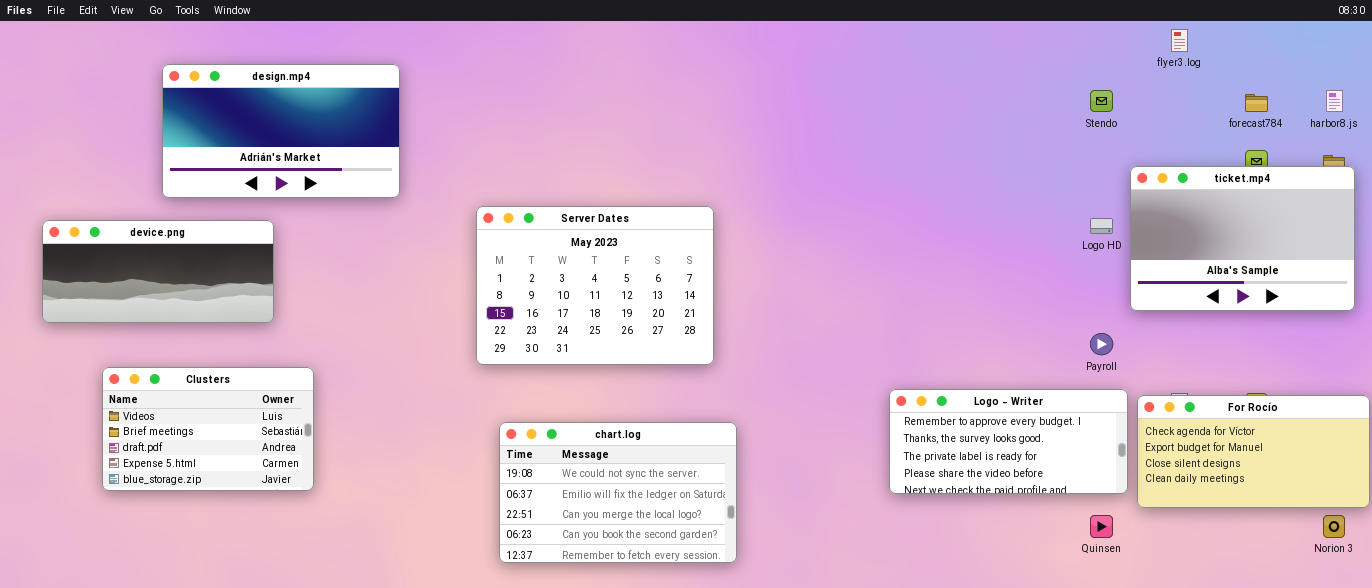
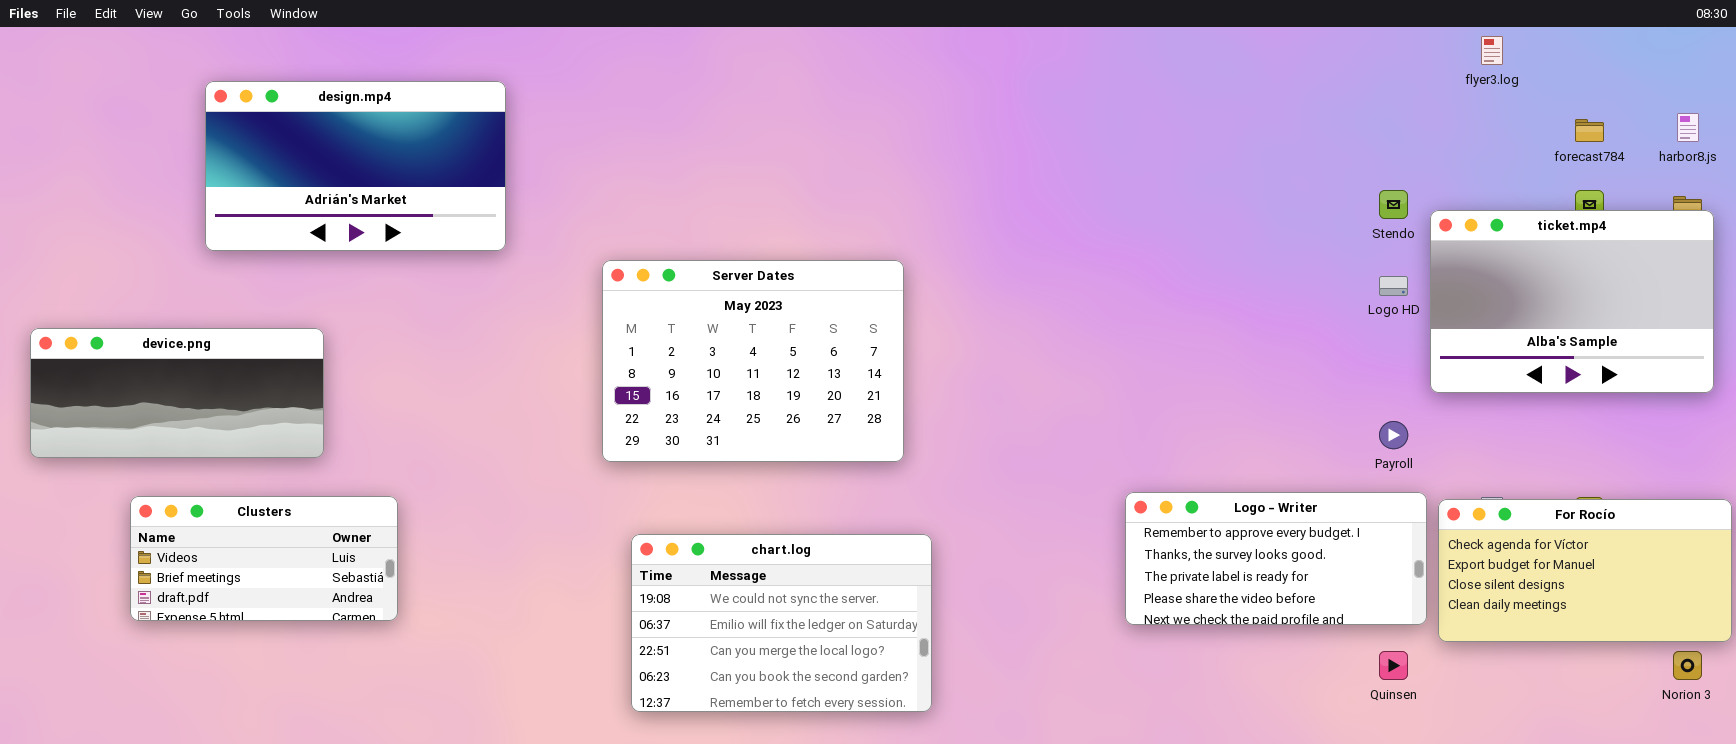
Stendo: [1090,90,1113,112] -> [1379,190,1408,219], moved
device.png: [42,220,274,323] -> [30,328,324,458], moved
Clusters: [102,367,314,491] -> [130,496,398,621], resized

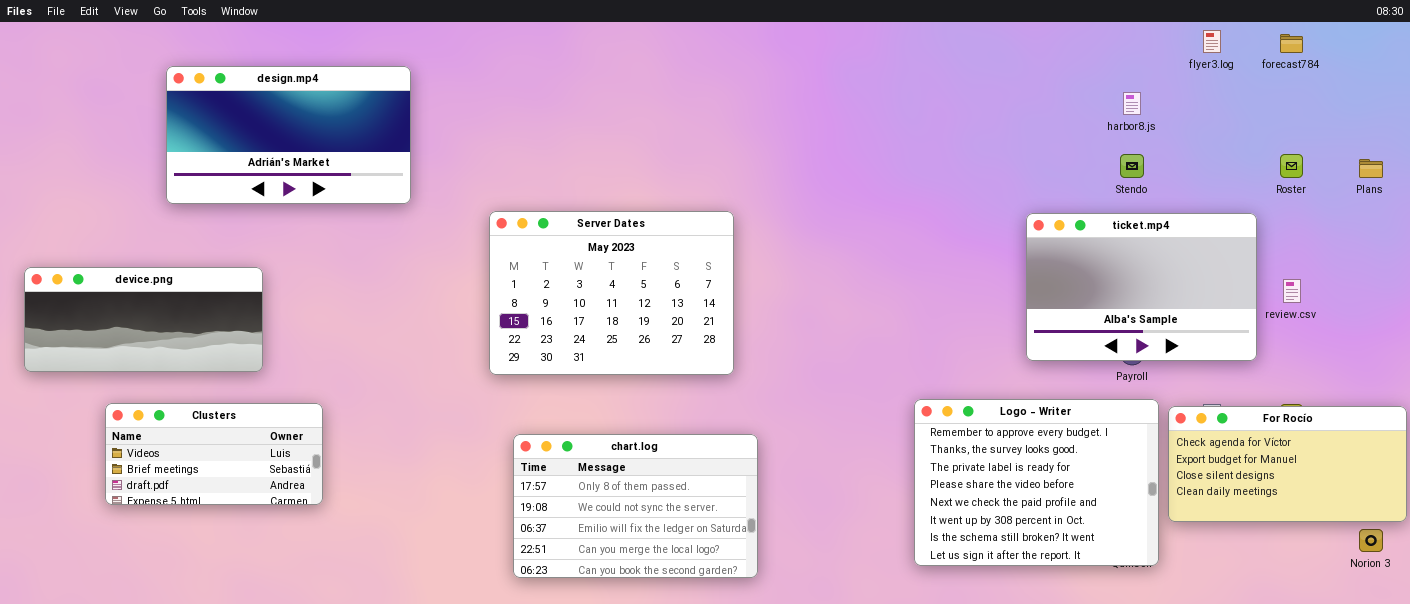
harbor8.js: [1677,113,1699,142] -> [1123,92,1141,115], moved
forecast784: [1575,119,1604,142] -> [1280,34,1303,53], moved
ticket.mp4: [1430,210,1714,393] -> [1026,213,1257,361], moved
Logo - Writer: [1125,492,1427,625] -> [914,399,1159,566], resized
chart.log: [631,534,932,712] -> [513,434,758,578], scrolled up 1 row

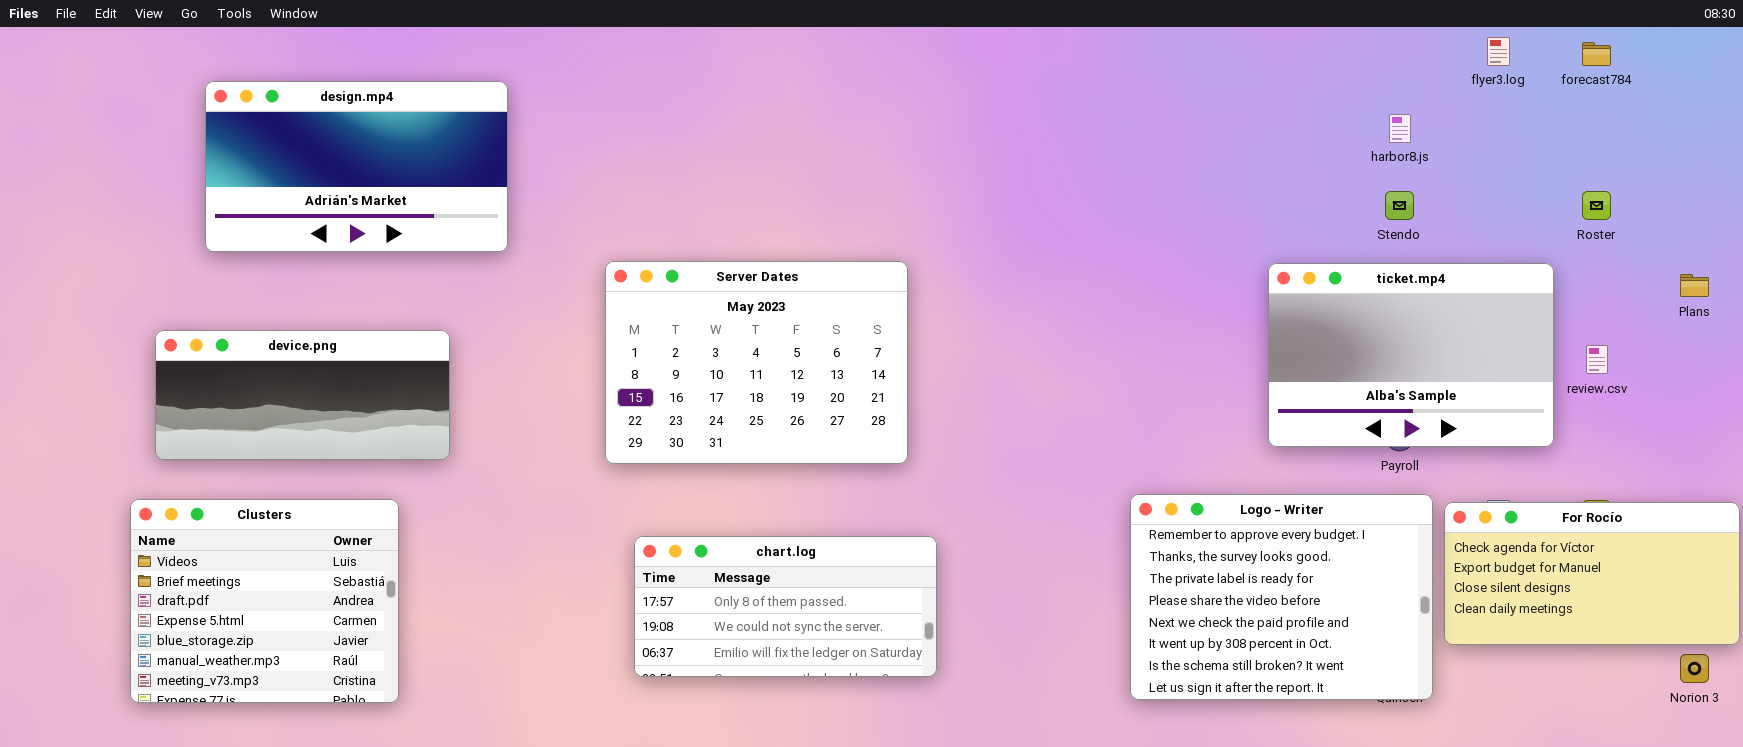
Plans: [1359,159,1383,178] -> [1680,274,1709,297], moved
device.png: [24,267,263,372] -> [155,330,450,460], moved
Clusters: [105,403,323,505] -> [130,499,399,703], resized
chart.log: [513,434,758,578] -> [634,536,937,677], resized

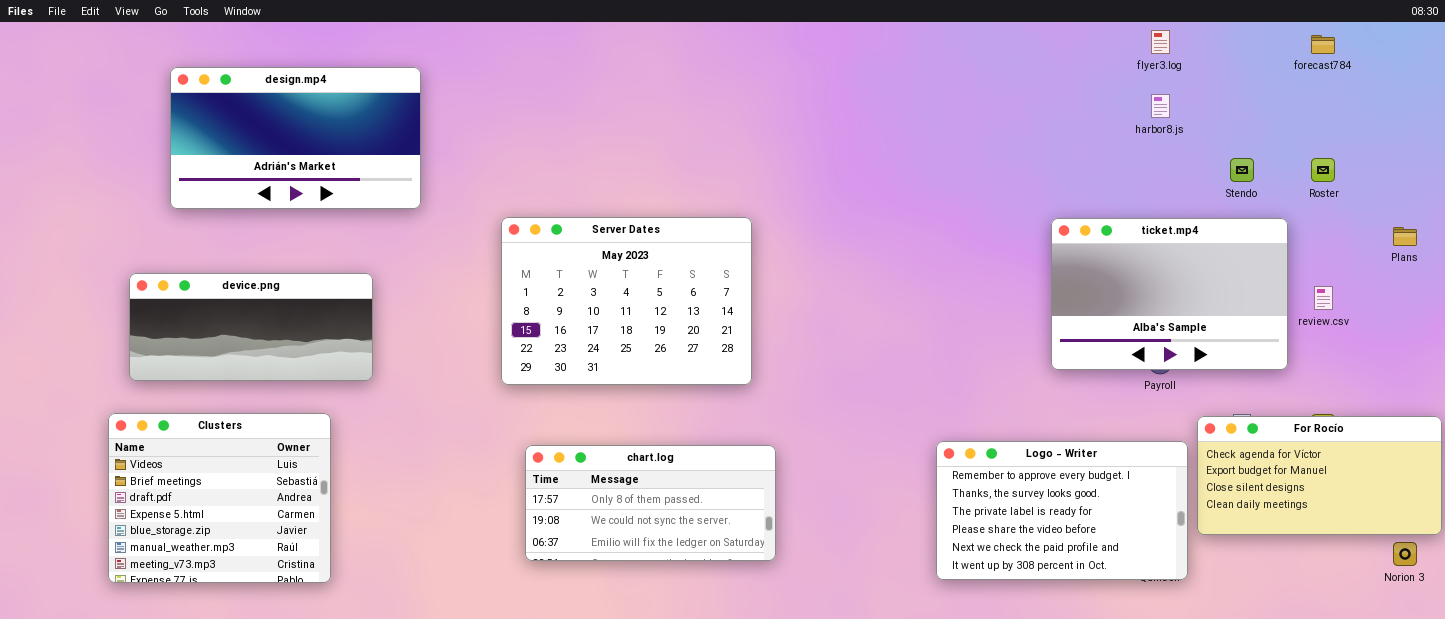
flyer3.log: [1487,37,1510,66] -> [1151,30,1170,54], moved
Stendo: [1385,191,1414,220] -> [1230,158,1254,182], moved
Logo - Writer: [1130,494,1433,700] -> [936,441,1188,580], resized

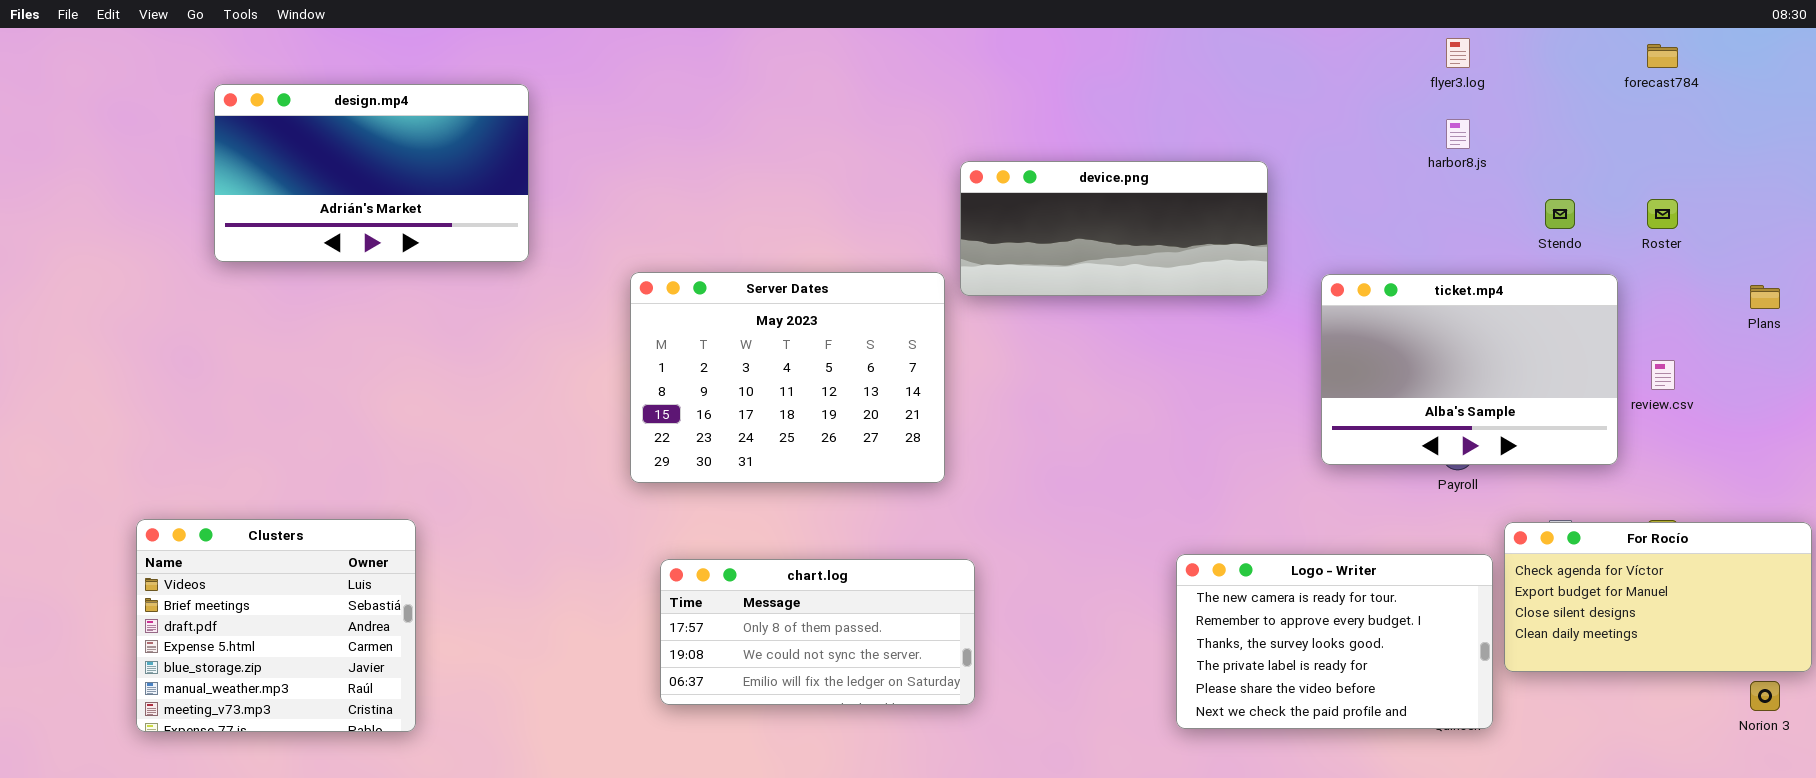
device.png: [129,273,373,381] -> [960,161,1268,296], moved
Logo - Writer: [936,441,1188,580] -> [1176,554,1493,729], scrolled up 1 row

